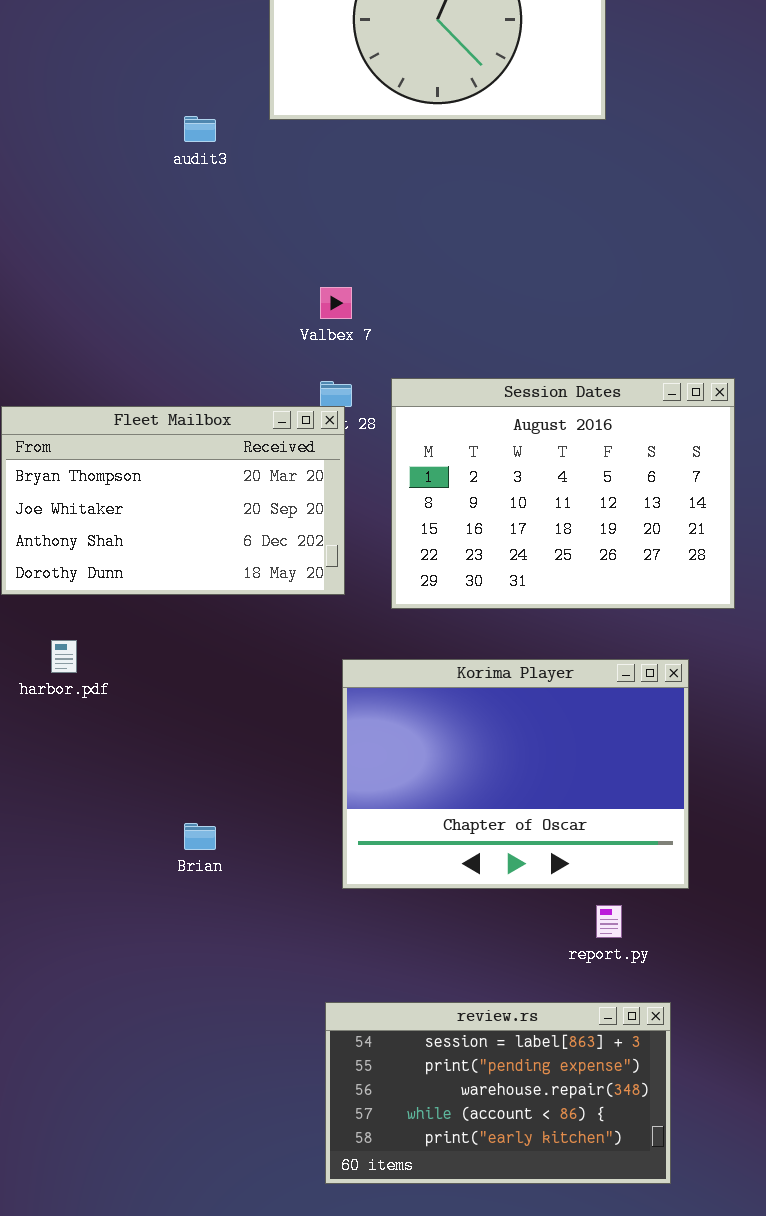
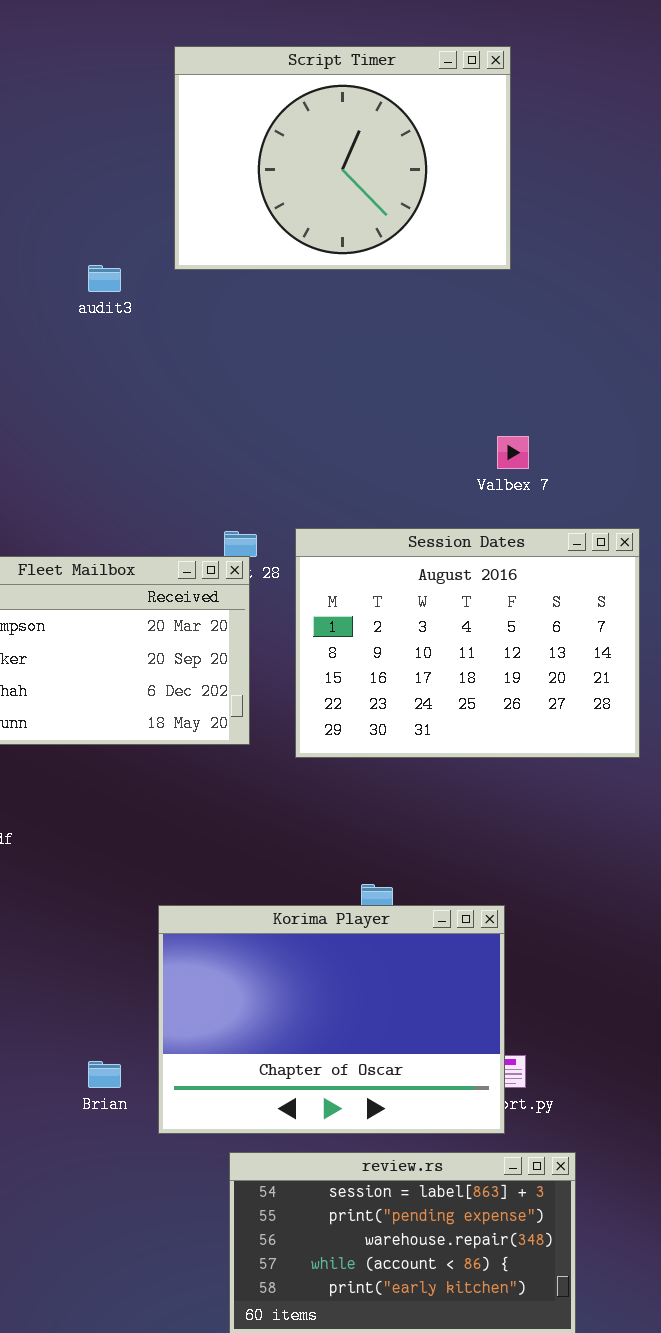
Valbex 7: [320,287,352,319] -> [497,436,529,469], moved
Korima Player: [342,659,689,889] -> [158,905,505,1134], moved
Brian: [184,823,216,850] -> [88,1061,121,1088], moved

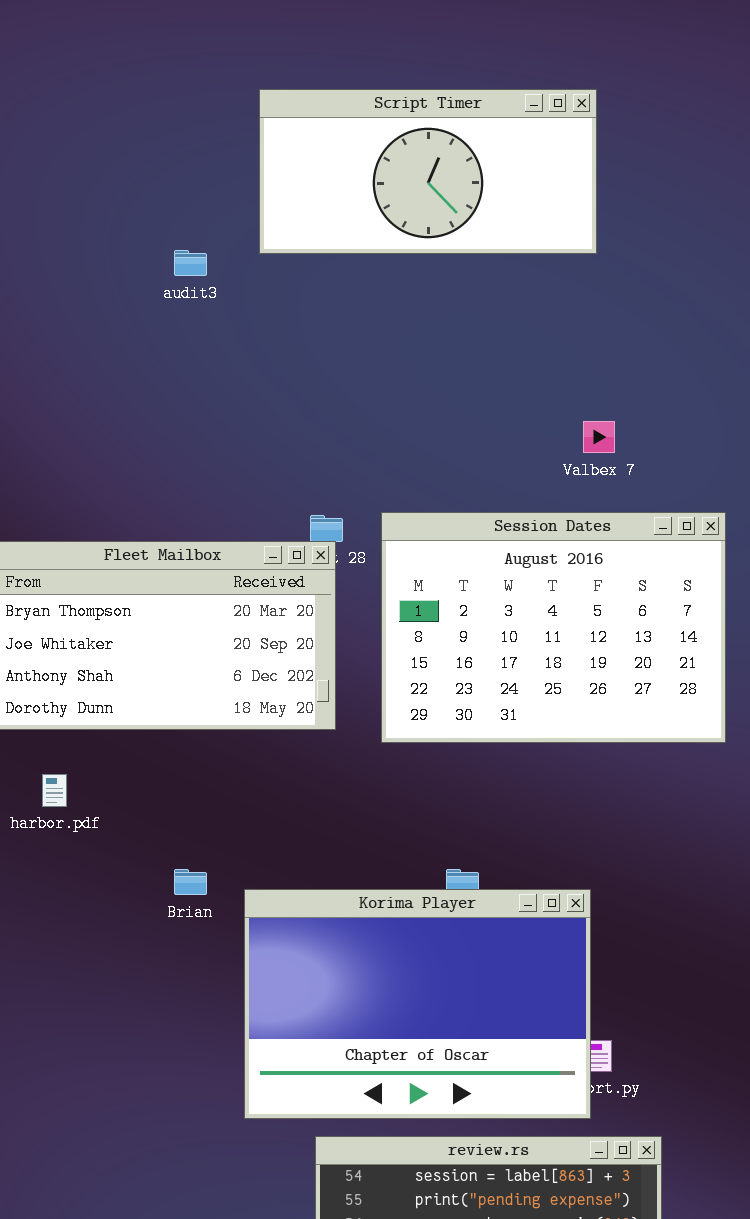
Script Timer: [174,46,511,270] -> [259,89,597,254], resized
Brian: [88,1061,121,1088] -> [174,869,207,895], moved

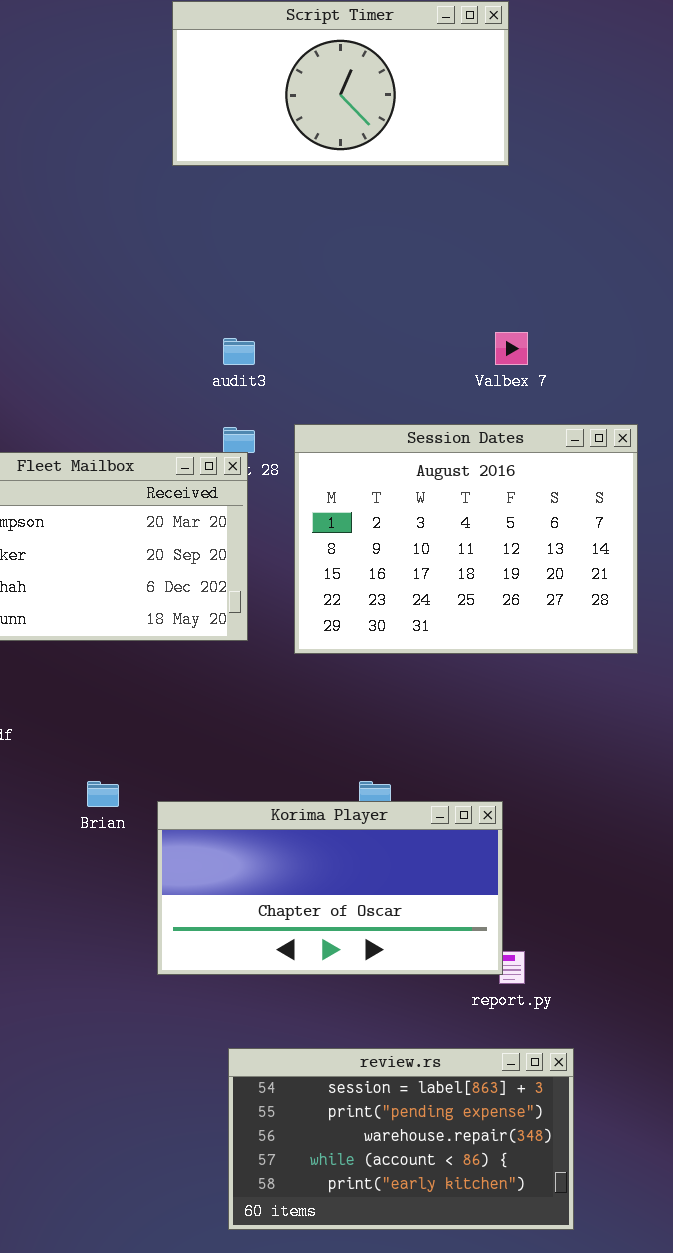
audit3: [174,250,207,276] -> [223,338,255,365], moved
Korima Player: [244,889,591,1119] -> [157,801,503,975], resized

